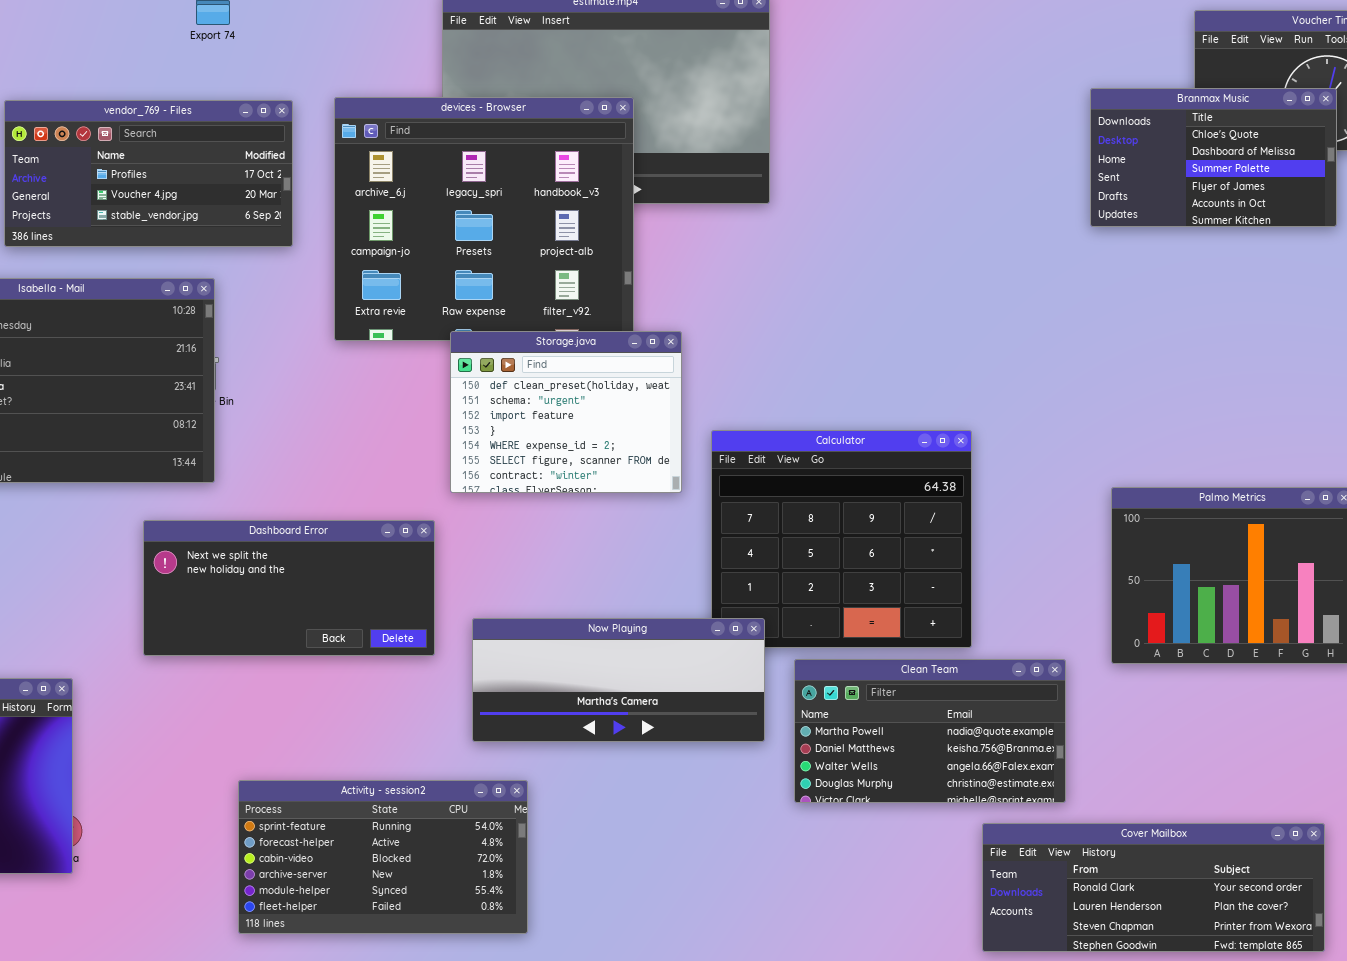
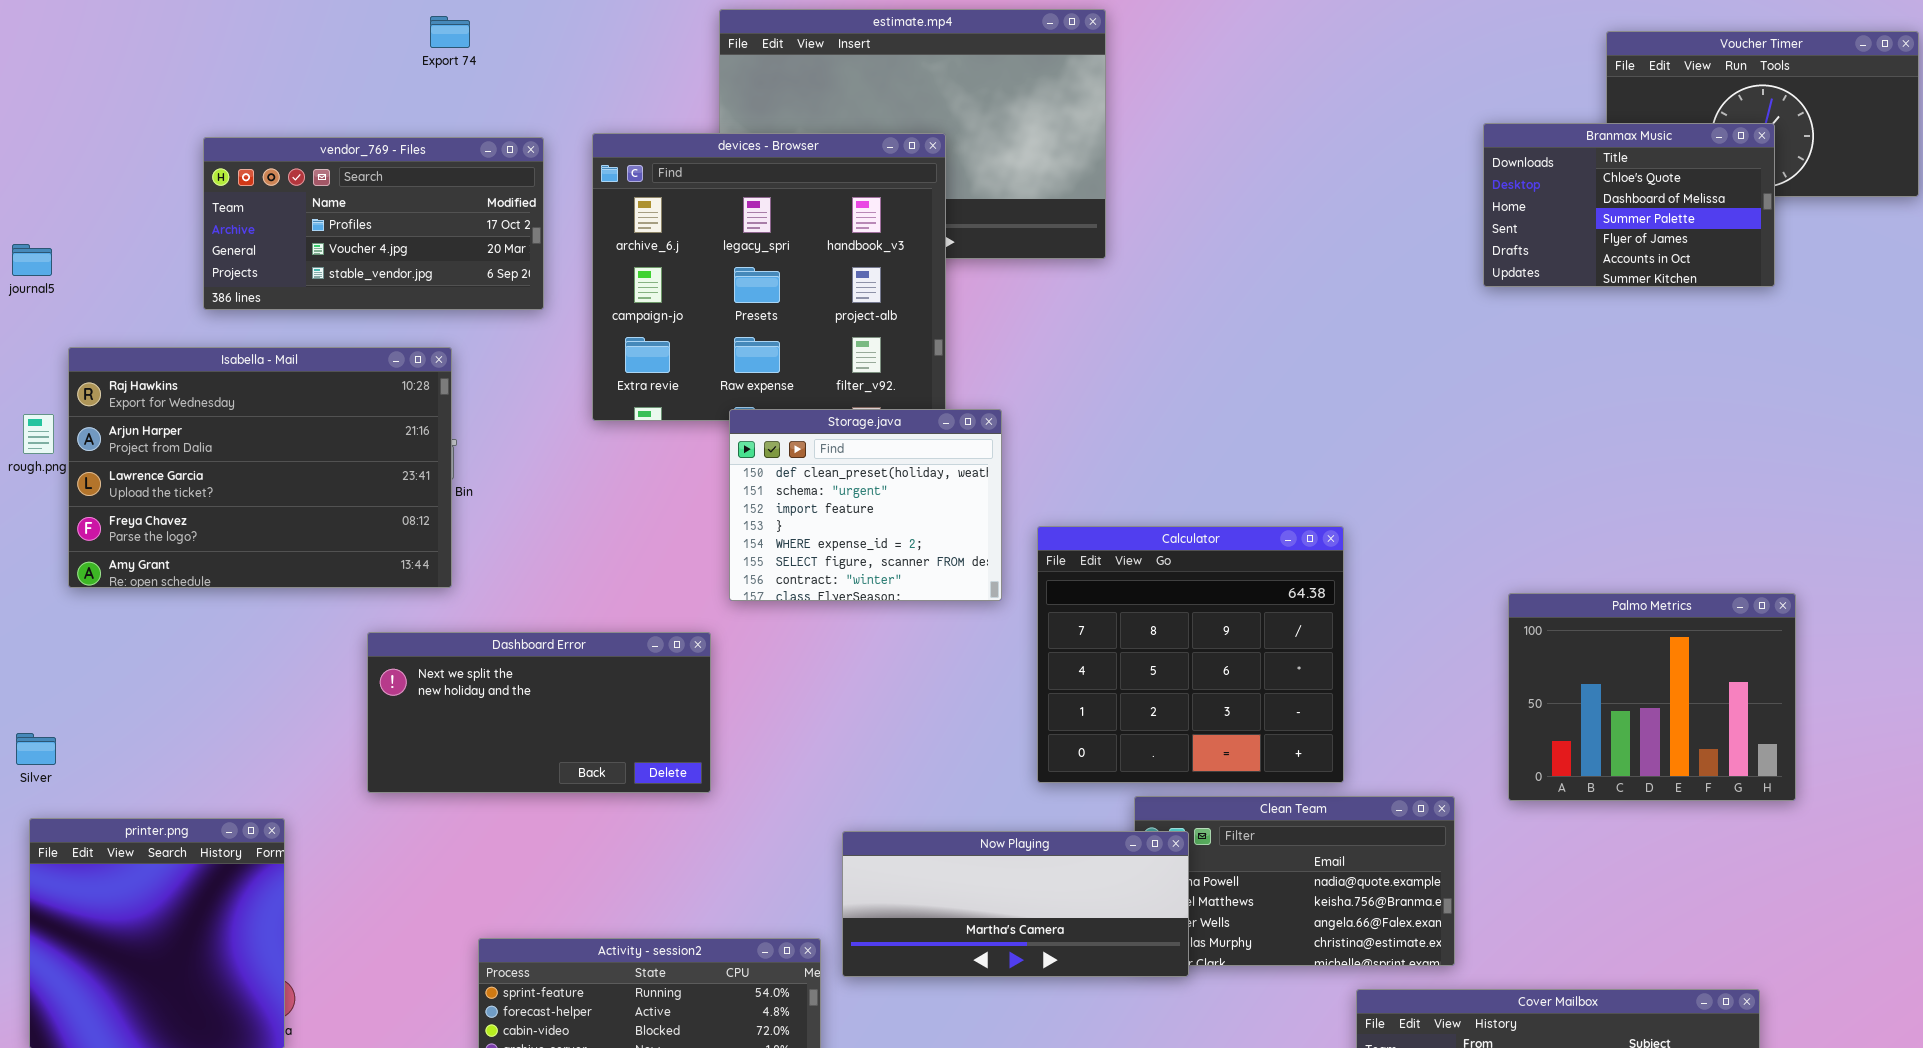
Now Playing: [472,618,765,742] -> [842,831,1189,977], moved

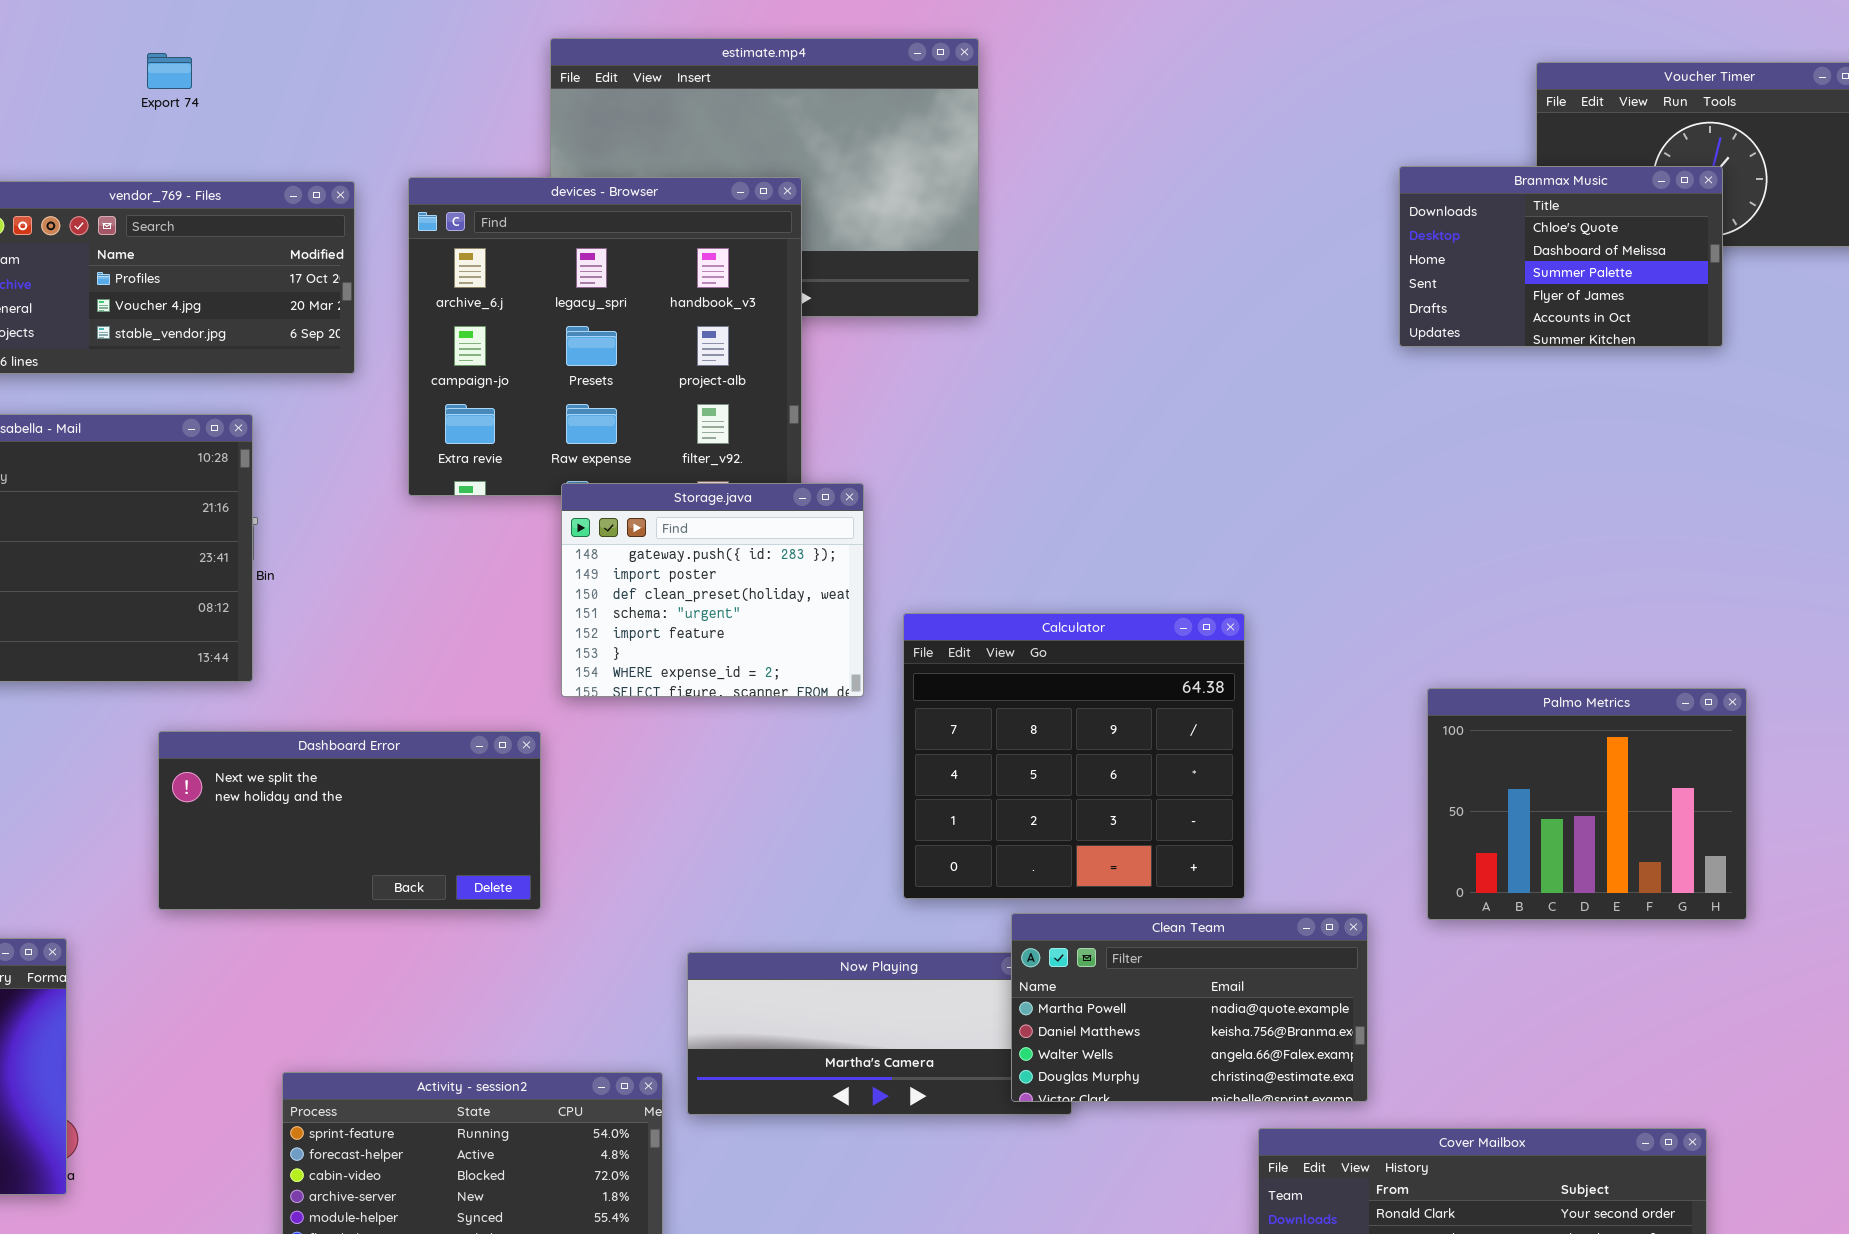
Export 74: [430,16,470,48] -> [147,53,192,89], moved
Storage.java: [729,409,1002,601] -> [561,483,864,697], scrolled up 2 rows
Clean Team: [1134,796,1455,966] -> [1011,913,1368,1102], raised

